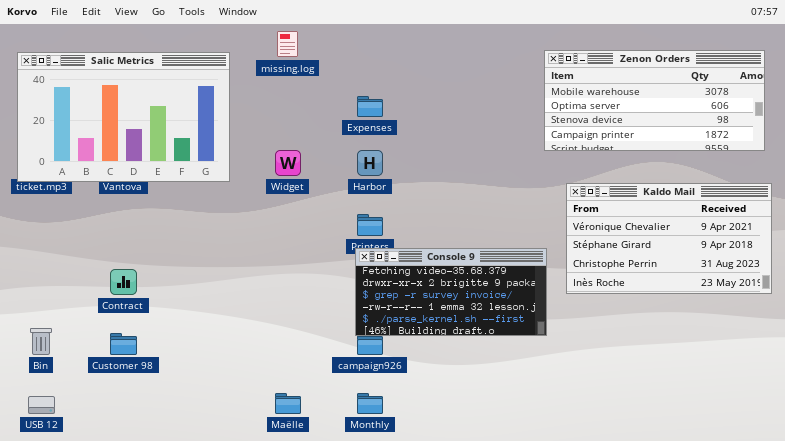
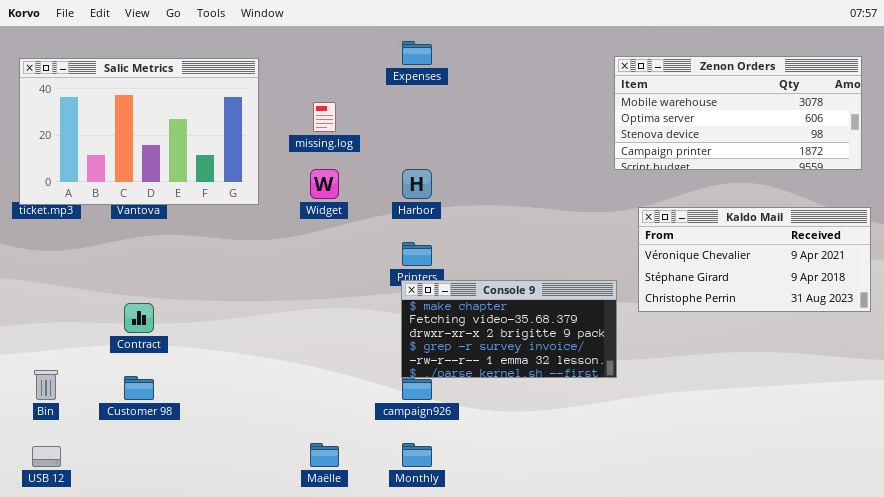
missing.log: [277,31,298,57] -> [313,102,336,132], moved
Expenses: [357,96,383,117] -> [402,41,432,65], moved
Kaldo Mail: [566,183,772,294] -> [638,207,871,312], resized
Console 9: [355,248,547,336] -> [401,280,617,378], scrolled up 1 row

